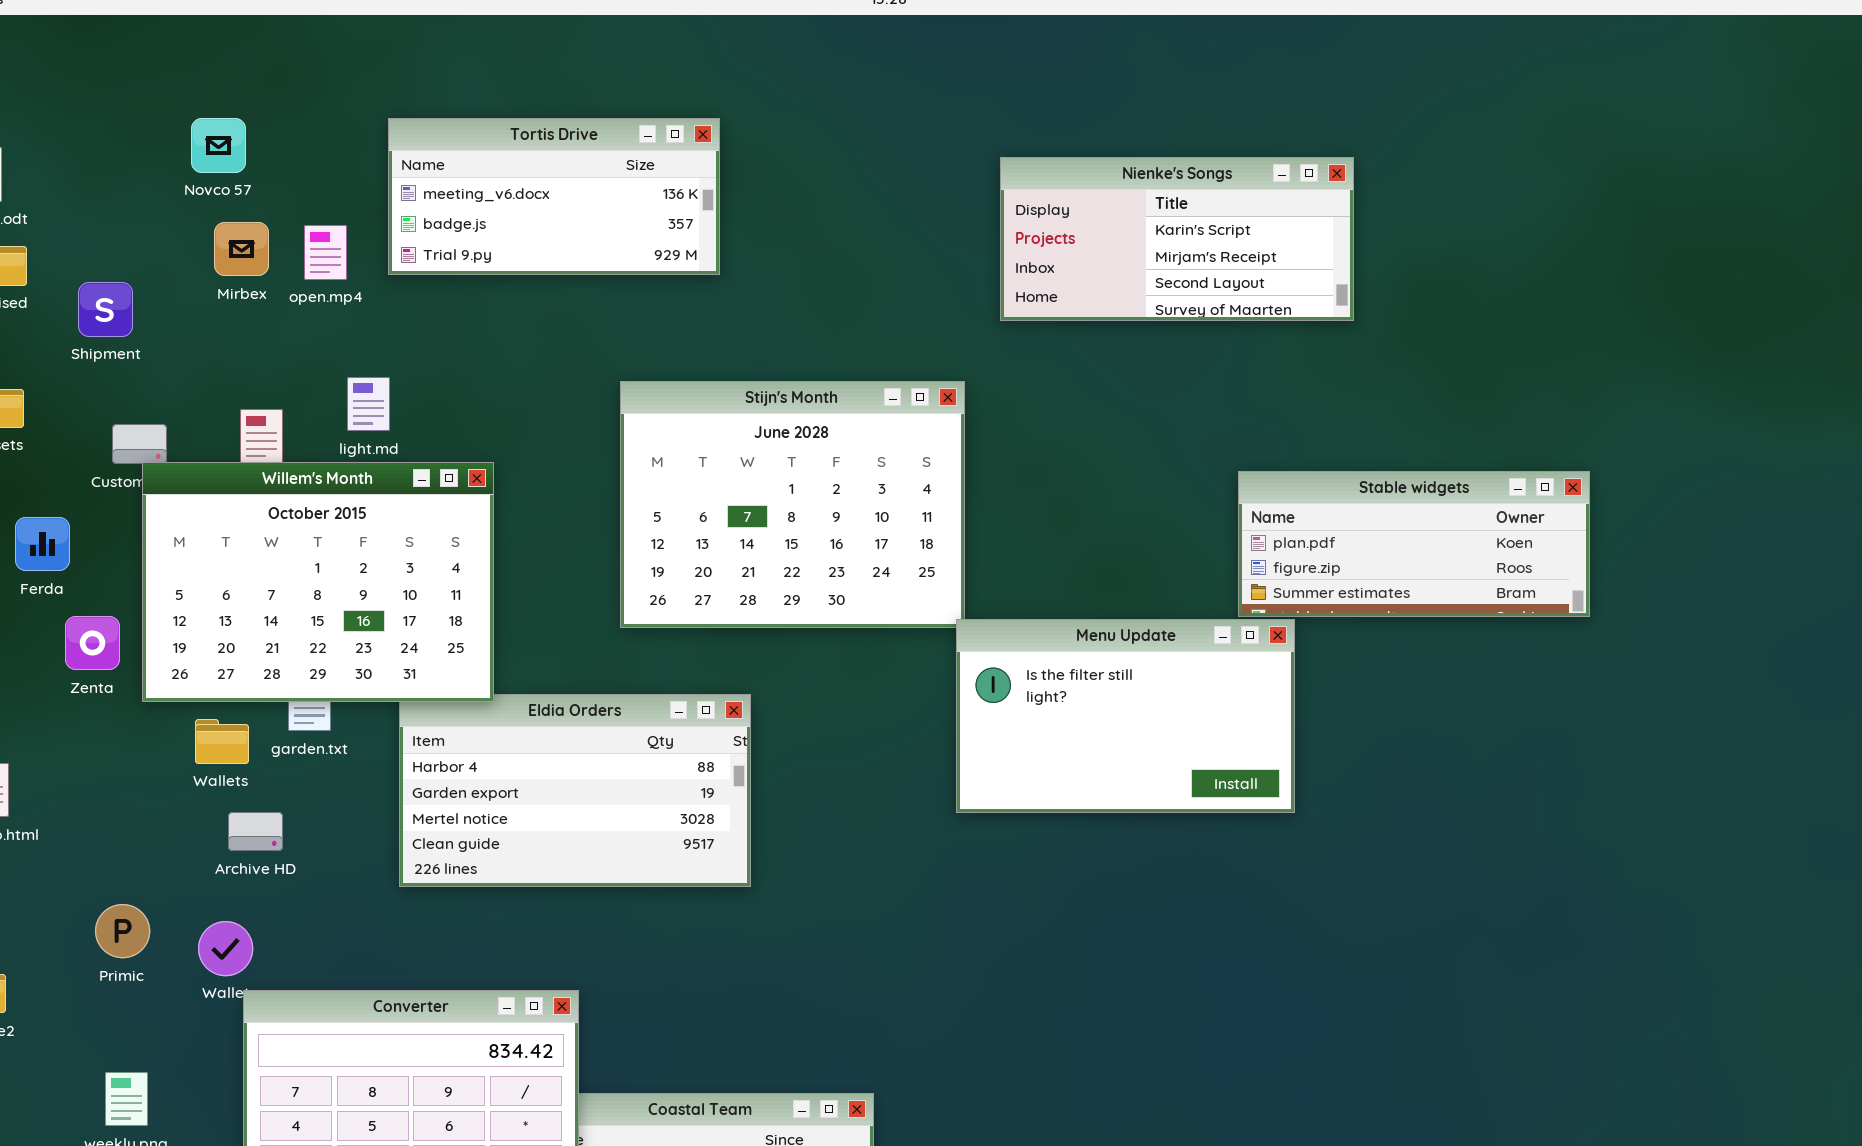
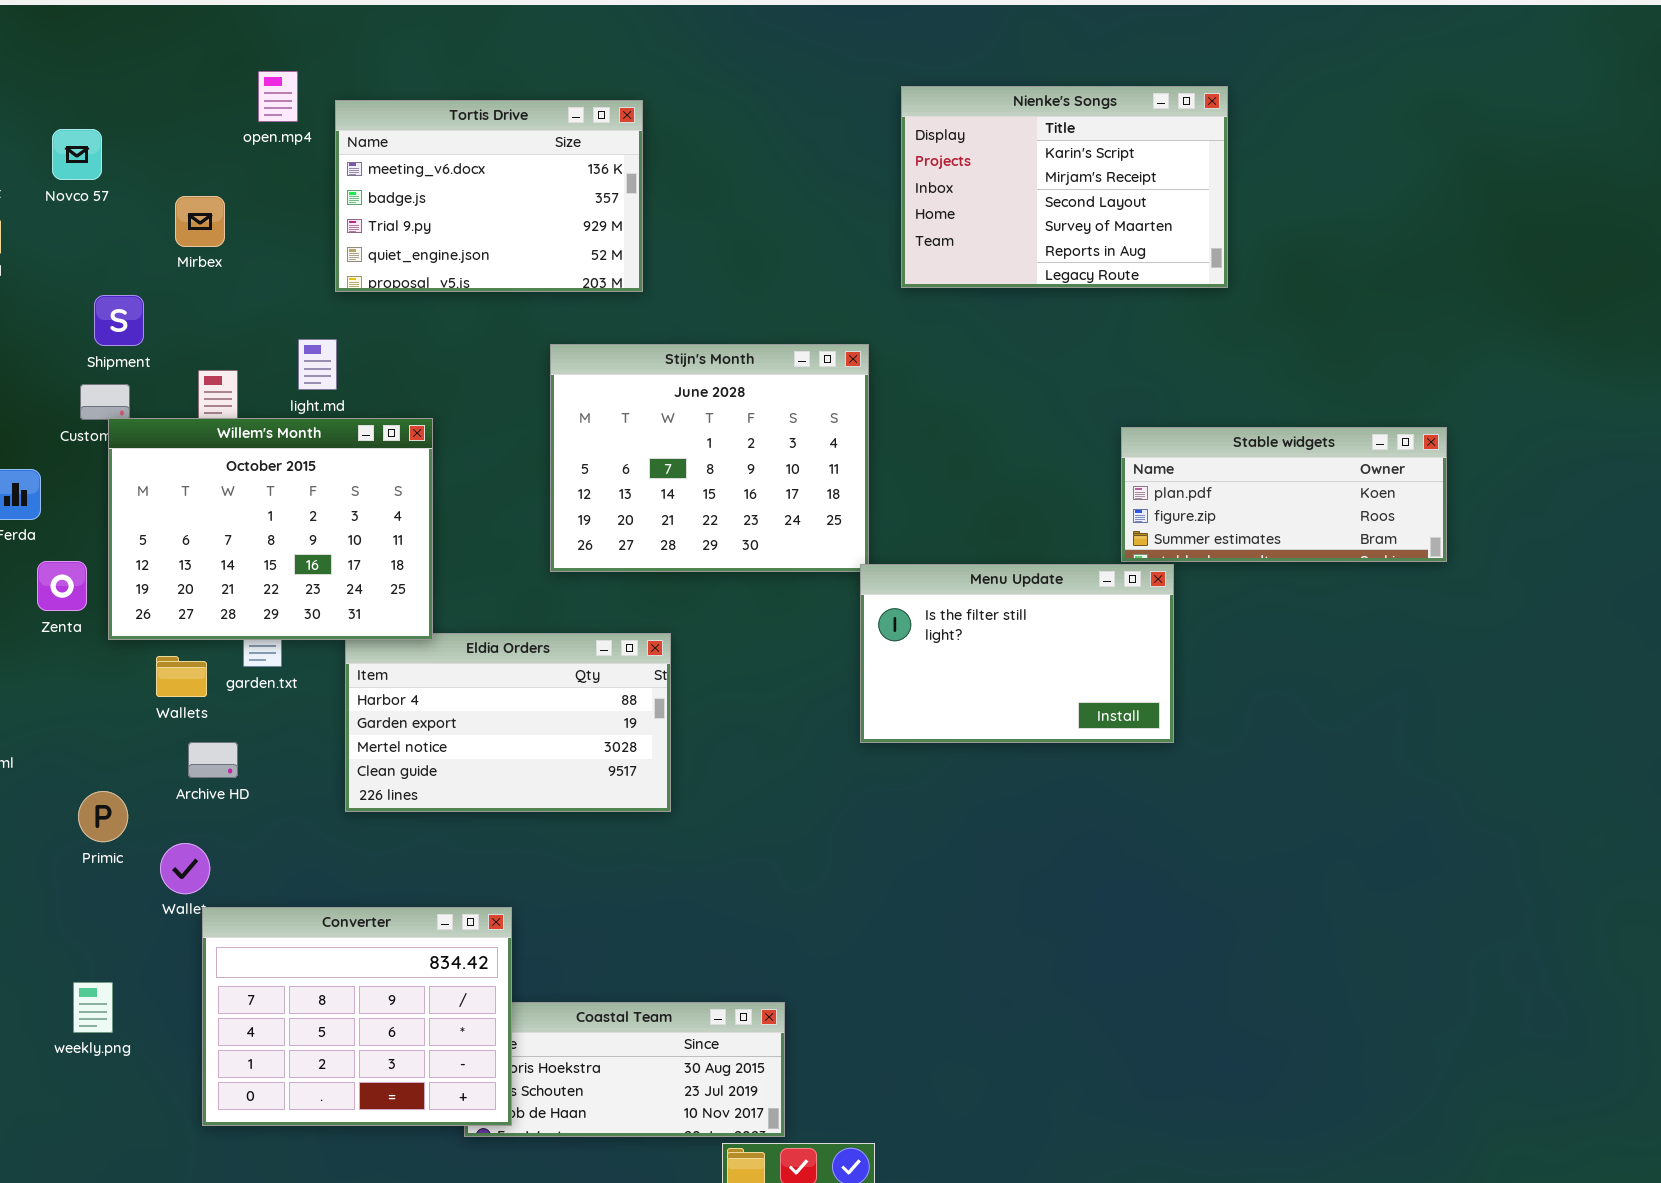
Novco 57: [191,118,246,173] -> [52,129,102,180], moved
Tortis Drive: [388,118,720,275] -> [335,100,643,292], resized
Nienke's Songs: [1000,157,1354,321] -> [901,86,1228,288], resized
open.mp4: [304,225,347,280] -> [258,71,298,122], moved
Shipment: [78,282,133,337] -> [94,295,144,346], moved
Primic: [95,904,150,958] -> [78,791,128,842], moved

